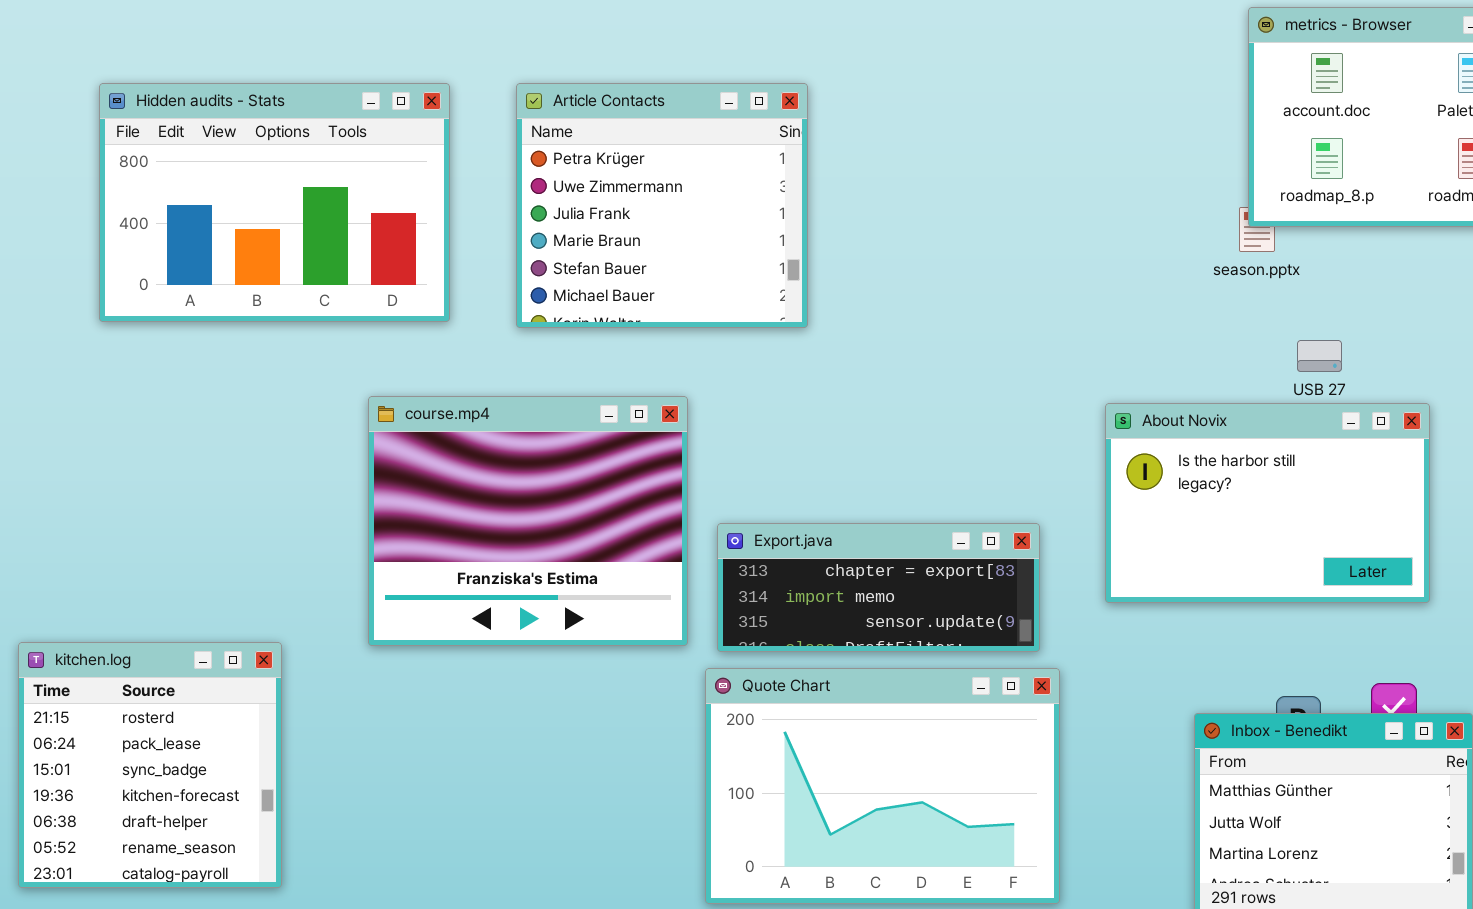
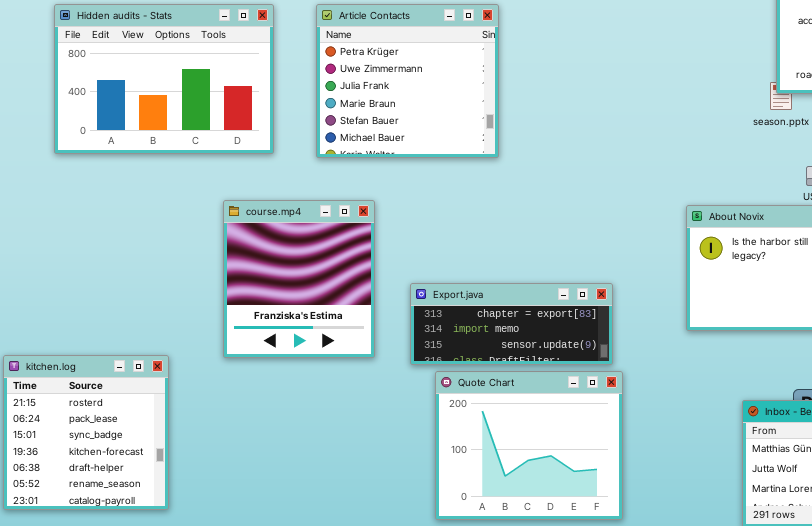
course.mp4: [368,396,688,646] -> [223,200,375,358], resized
Export.java: [717,523,1040,652] -> [410,283,613,365], moved
Quote Chart: [705,668,1060,904] -> [435,371,623,520], resized

